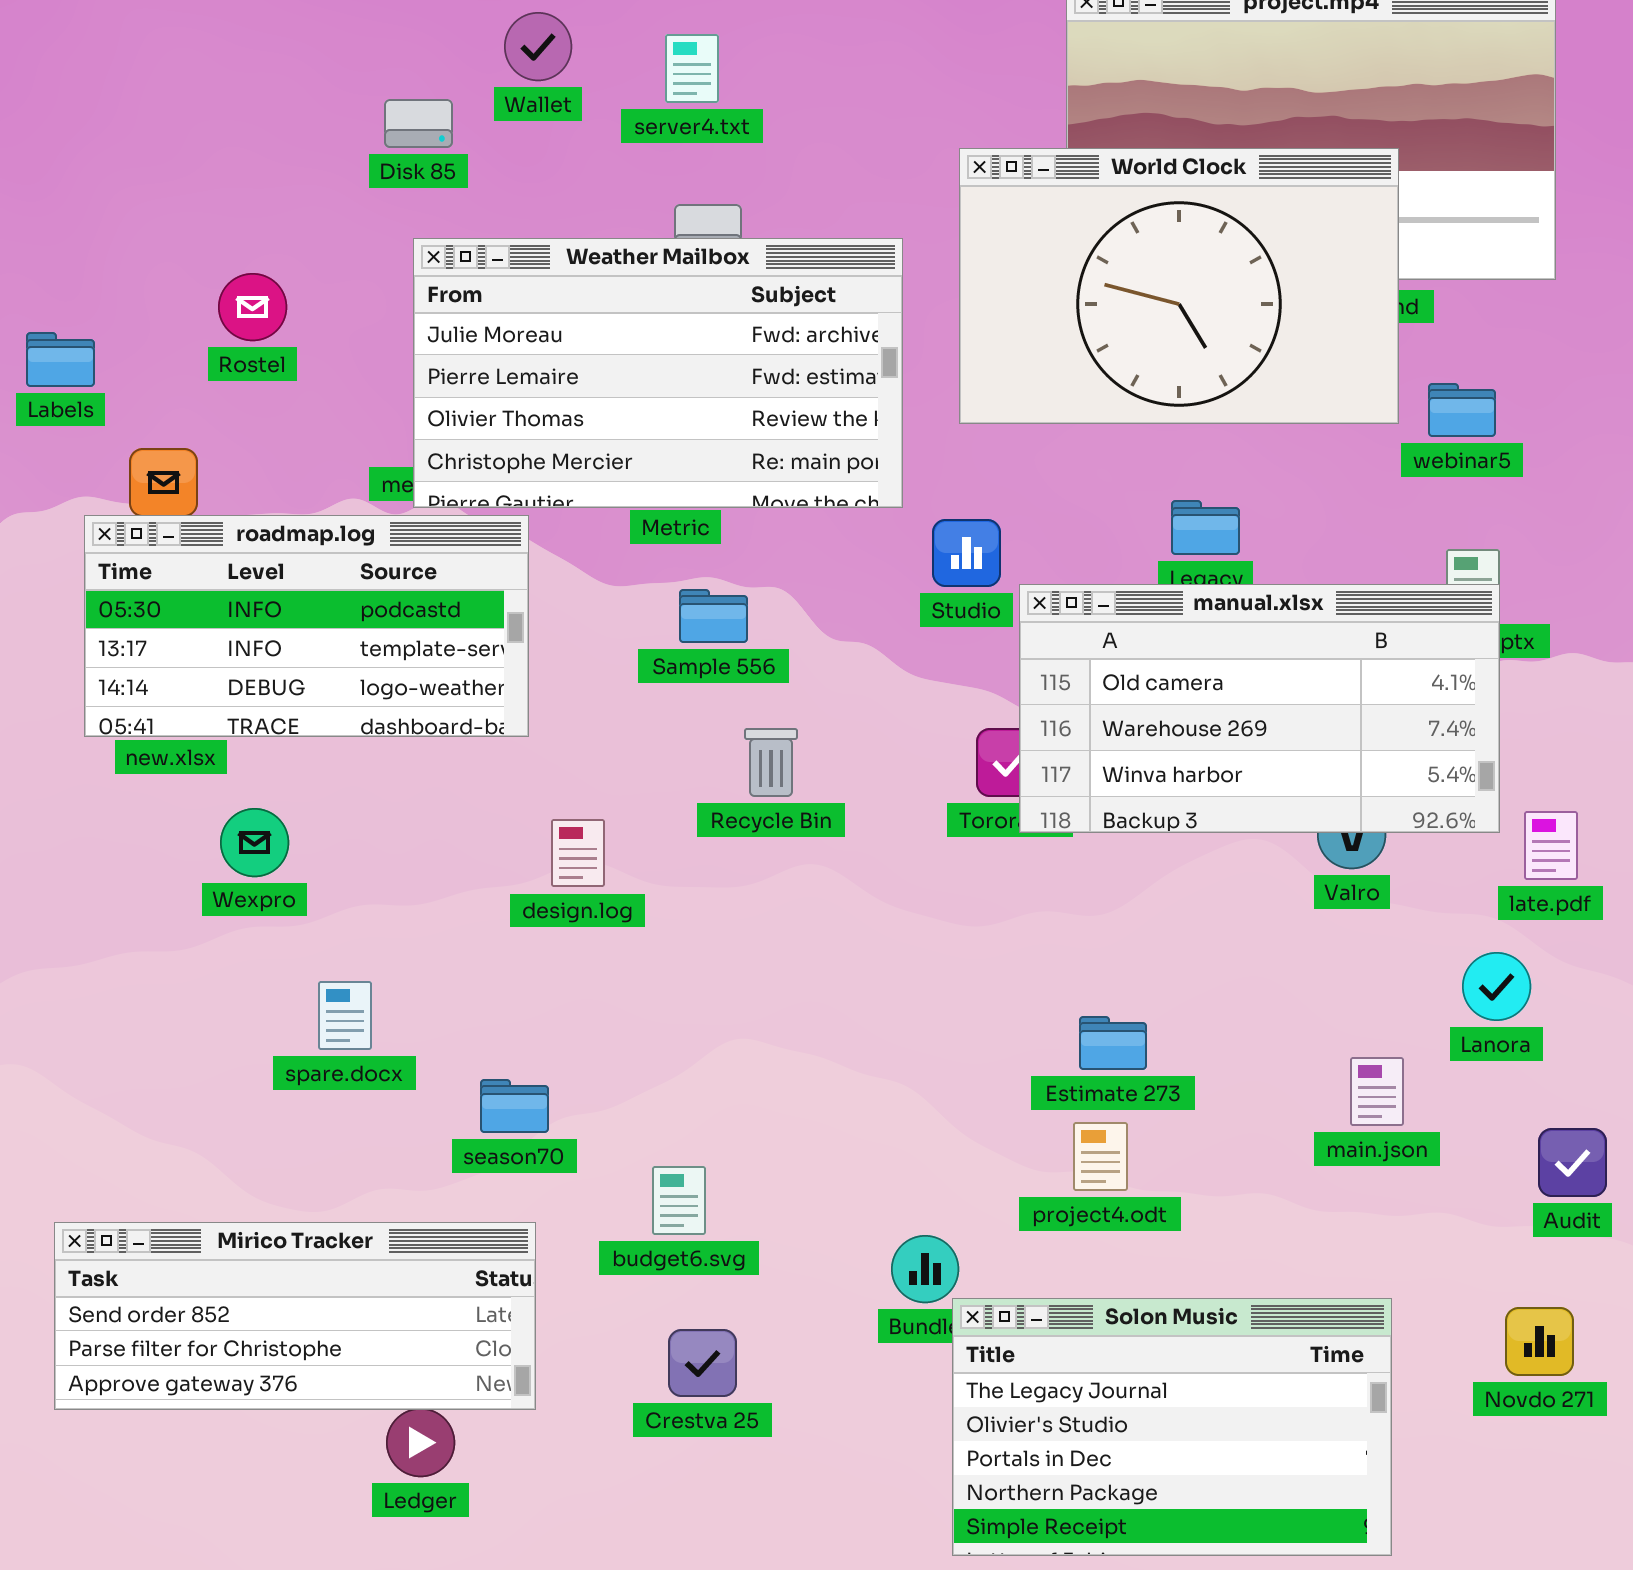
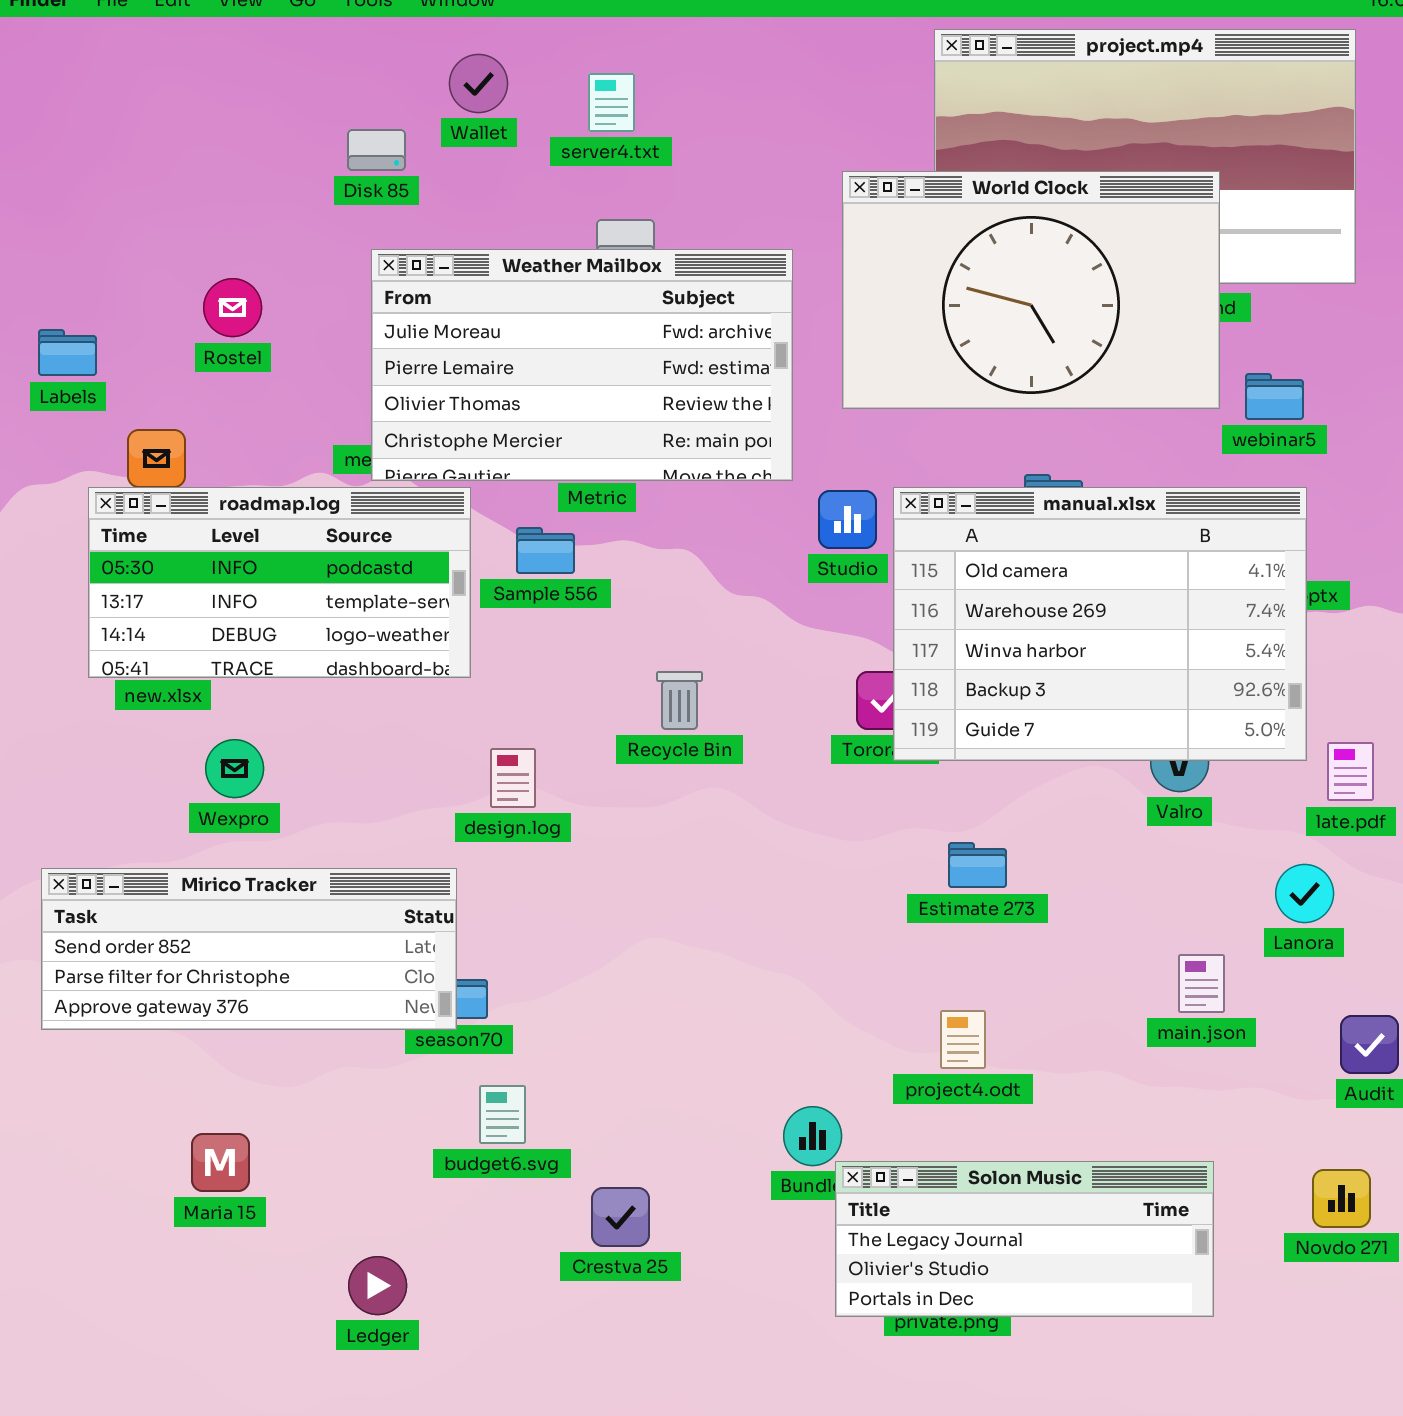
manual.xlsx: [1019,584,1500,833] -> [893,487,1307,761], resized
Sample 556: [679,589,748,643] -> [516,527,575,574], moved
Estimate 273: [1079,1016,1147,1070] -> [948,842,1007,888], moved
budget6.svg: [652,1166,706,1235] -> [479,1085,526,1144], moved
Mirico Tracker: [54,1222,536,1410] -> [41,868,457,1030], moved
Solon Music: [952,1298,1392,1556] -> [835,1161,1214,1317], resized

